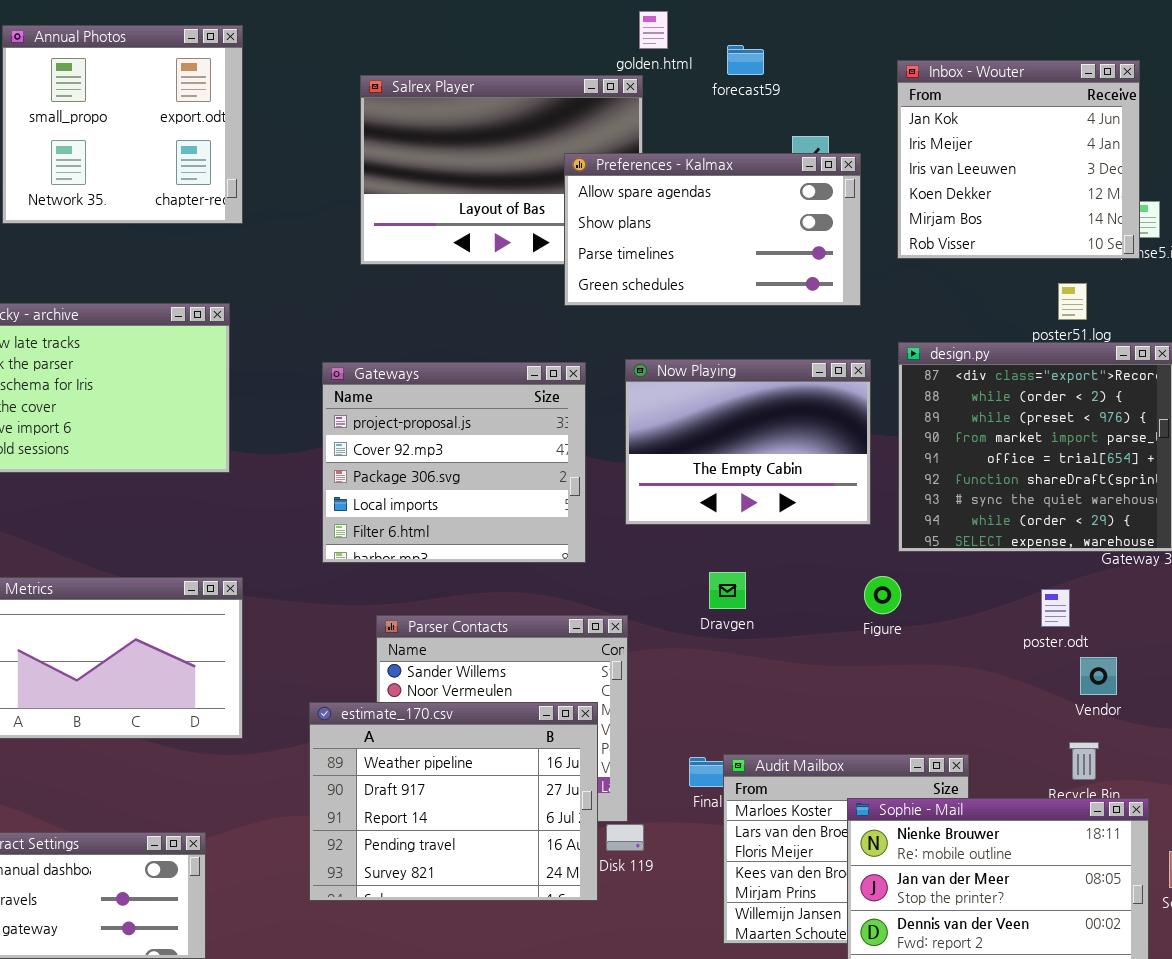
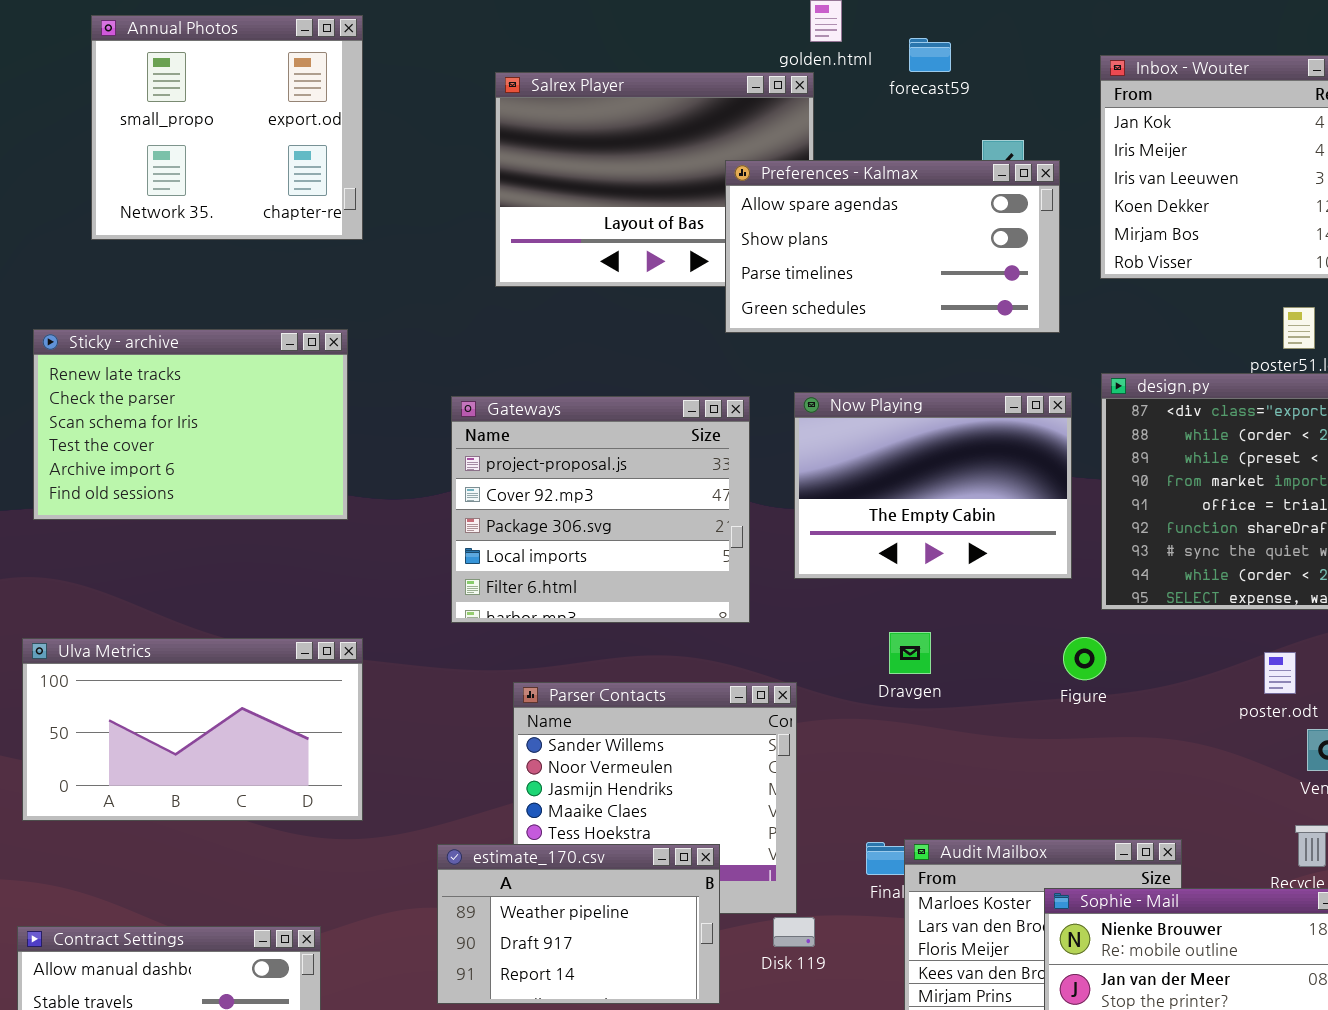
estimate_170.csv: [309,702,598,901] -> [437,844,720,1004], resized

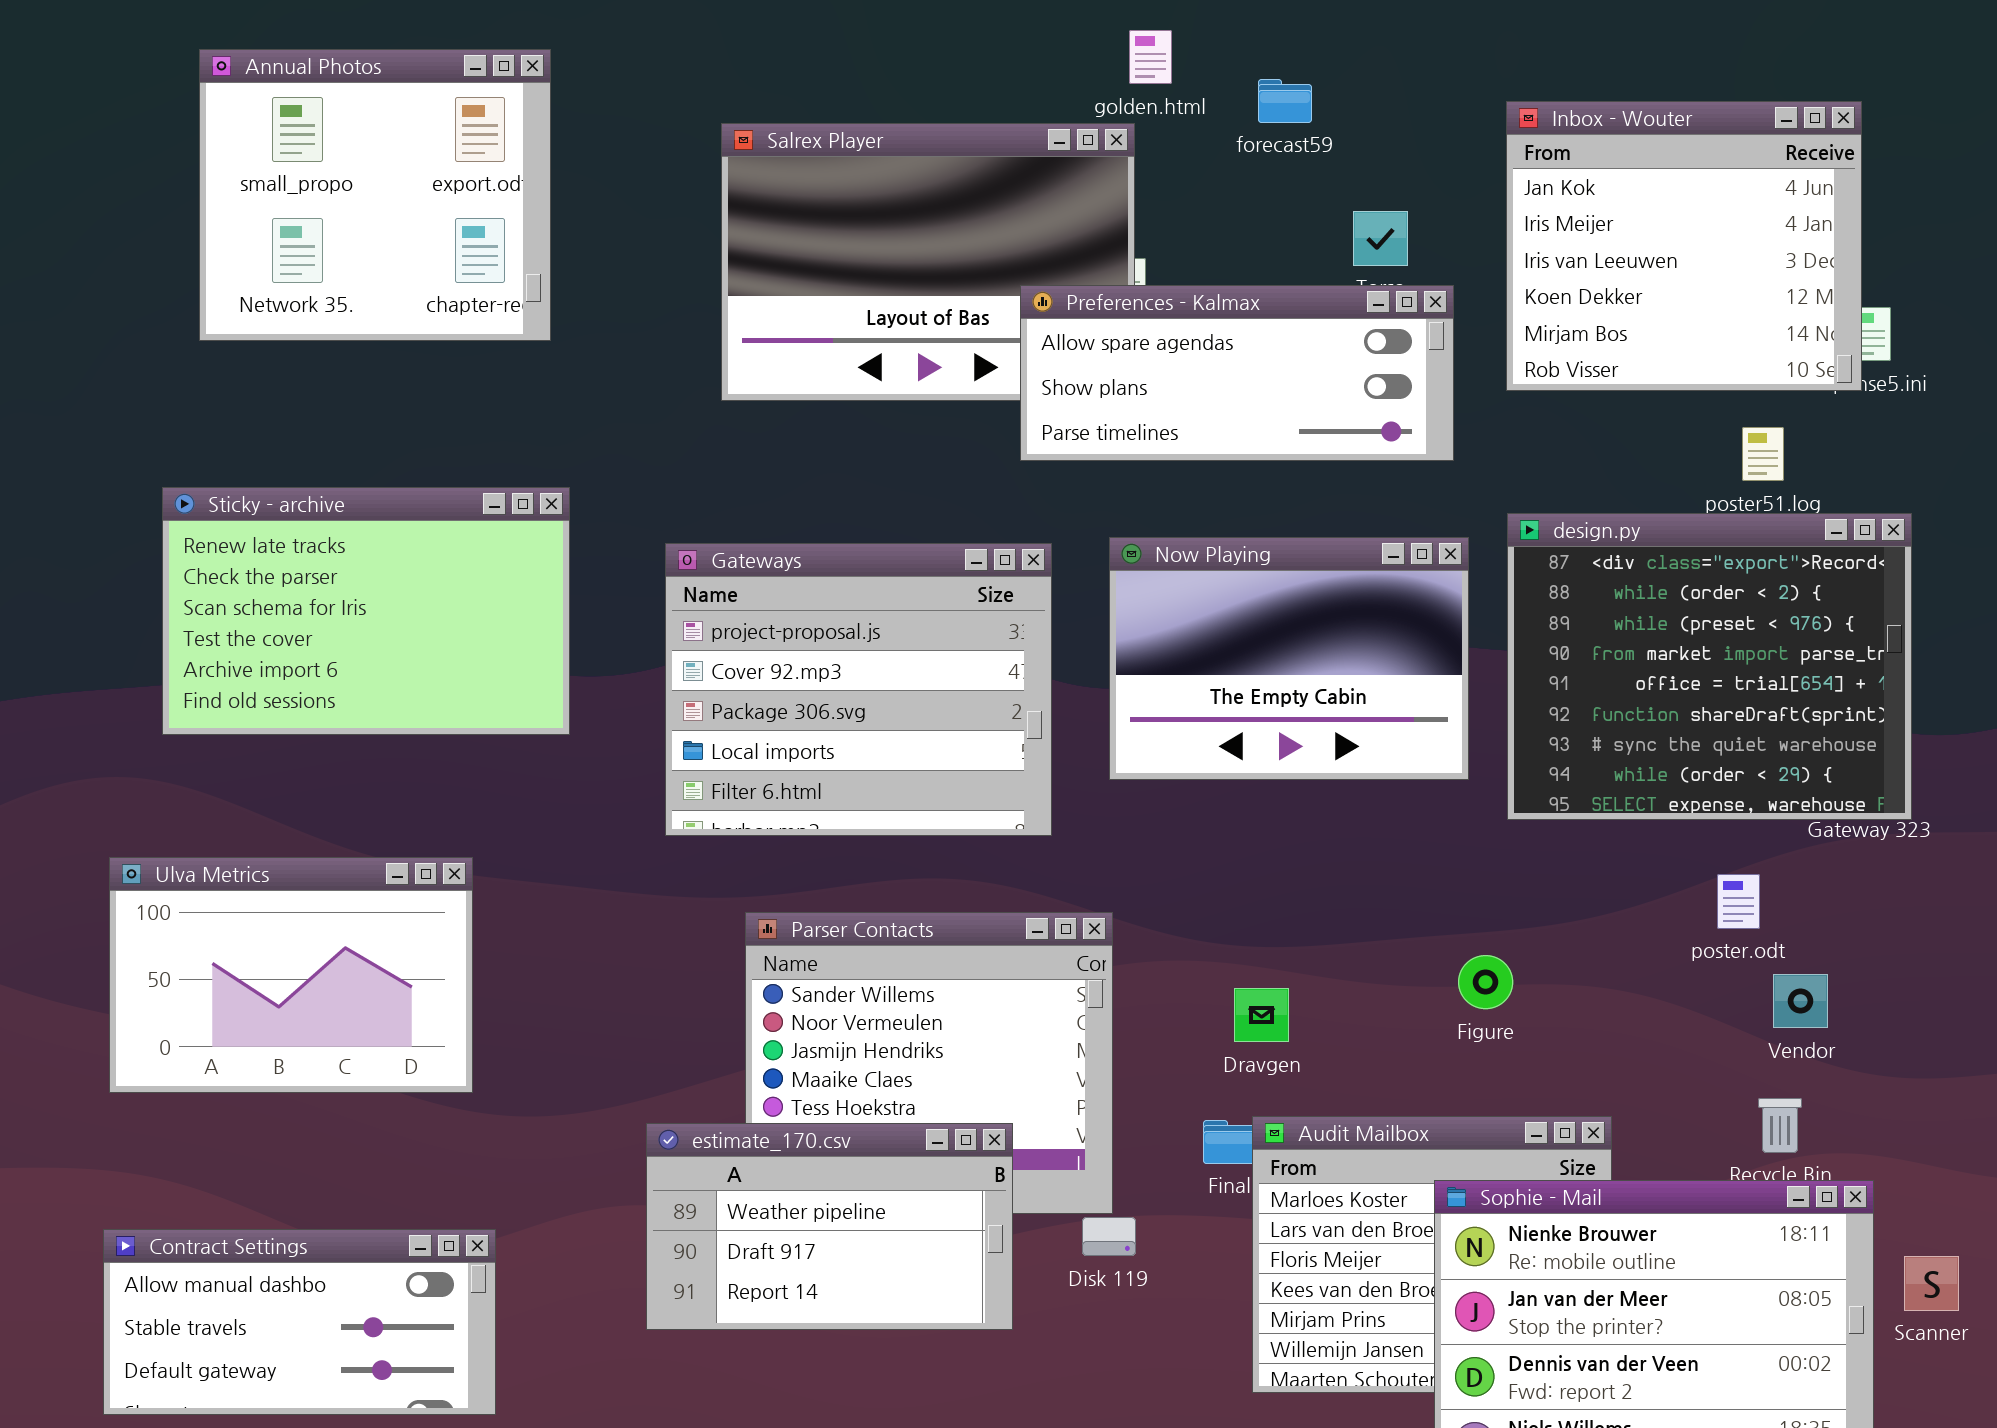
Preferences - Kalmax: [725,160,1060,333] -> [1020,285,1454,461], resized
Sticky - archive: [33,329,348,520] -> [162,487,570,735], moved
Dravgen: [889,632,931,674] -> [1234,988,1289,1042], moved
Figure: [1063,637,1106,680] -> [1458,955,1513,1009], moved
Ulva Metrics: [22,638,363,821] -> [109,857,473,1093], resized

